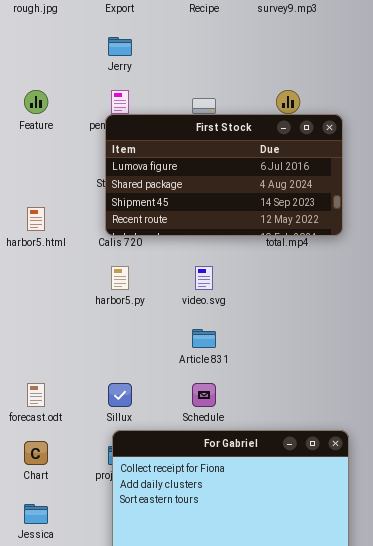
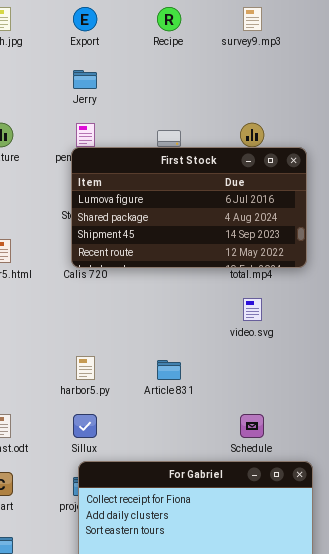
harbor5.py: [111,266,129,290] -> [76,356,95,380], moved
video.svg: [195,266,213,290] -> [243,298,262,321], moved
Schedule: [192,383,216,407] -> [240,414,264,438], moved

